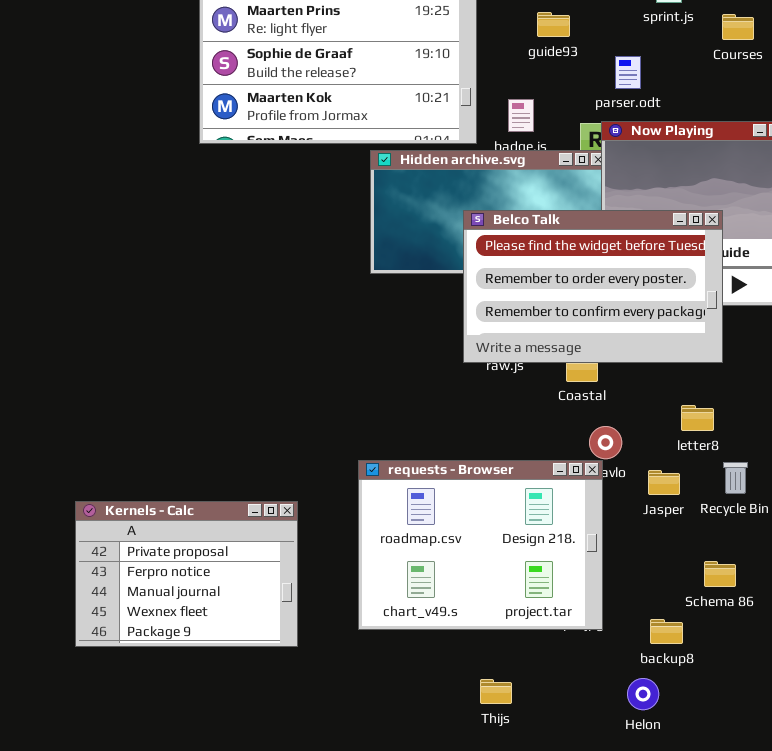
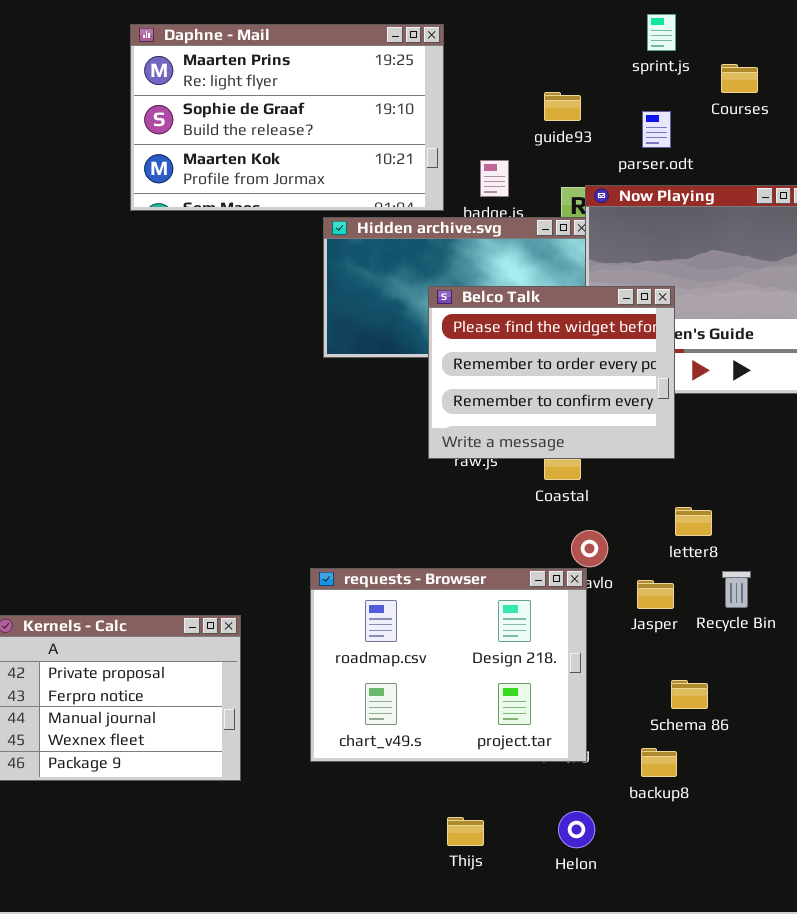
guide93: [537,12,570,37] -> [544,92,581,121], moved
parser.odt: [615,56,641,89] -> [642,111,671,148], moved
Belco Talk: [463,210,723,363] -> [428,286,675,459], resized
Schema 86: [704,561,736,587] -> [671,680,708,709], moved
Helon: [627,678,659,710] -> [558,811,595,848], moved

